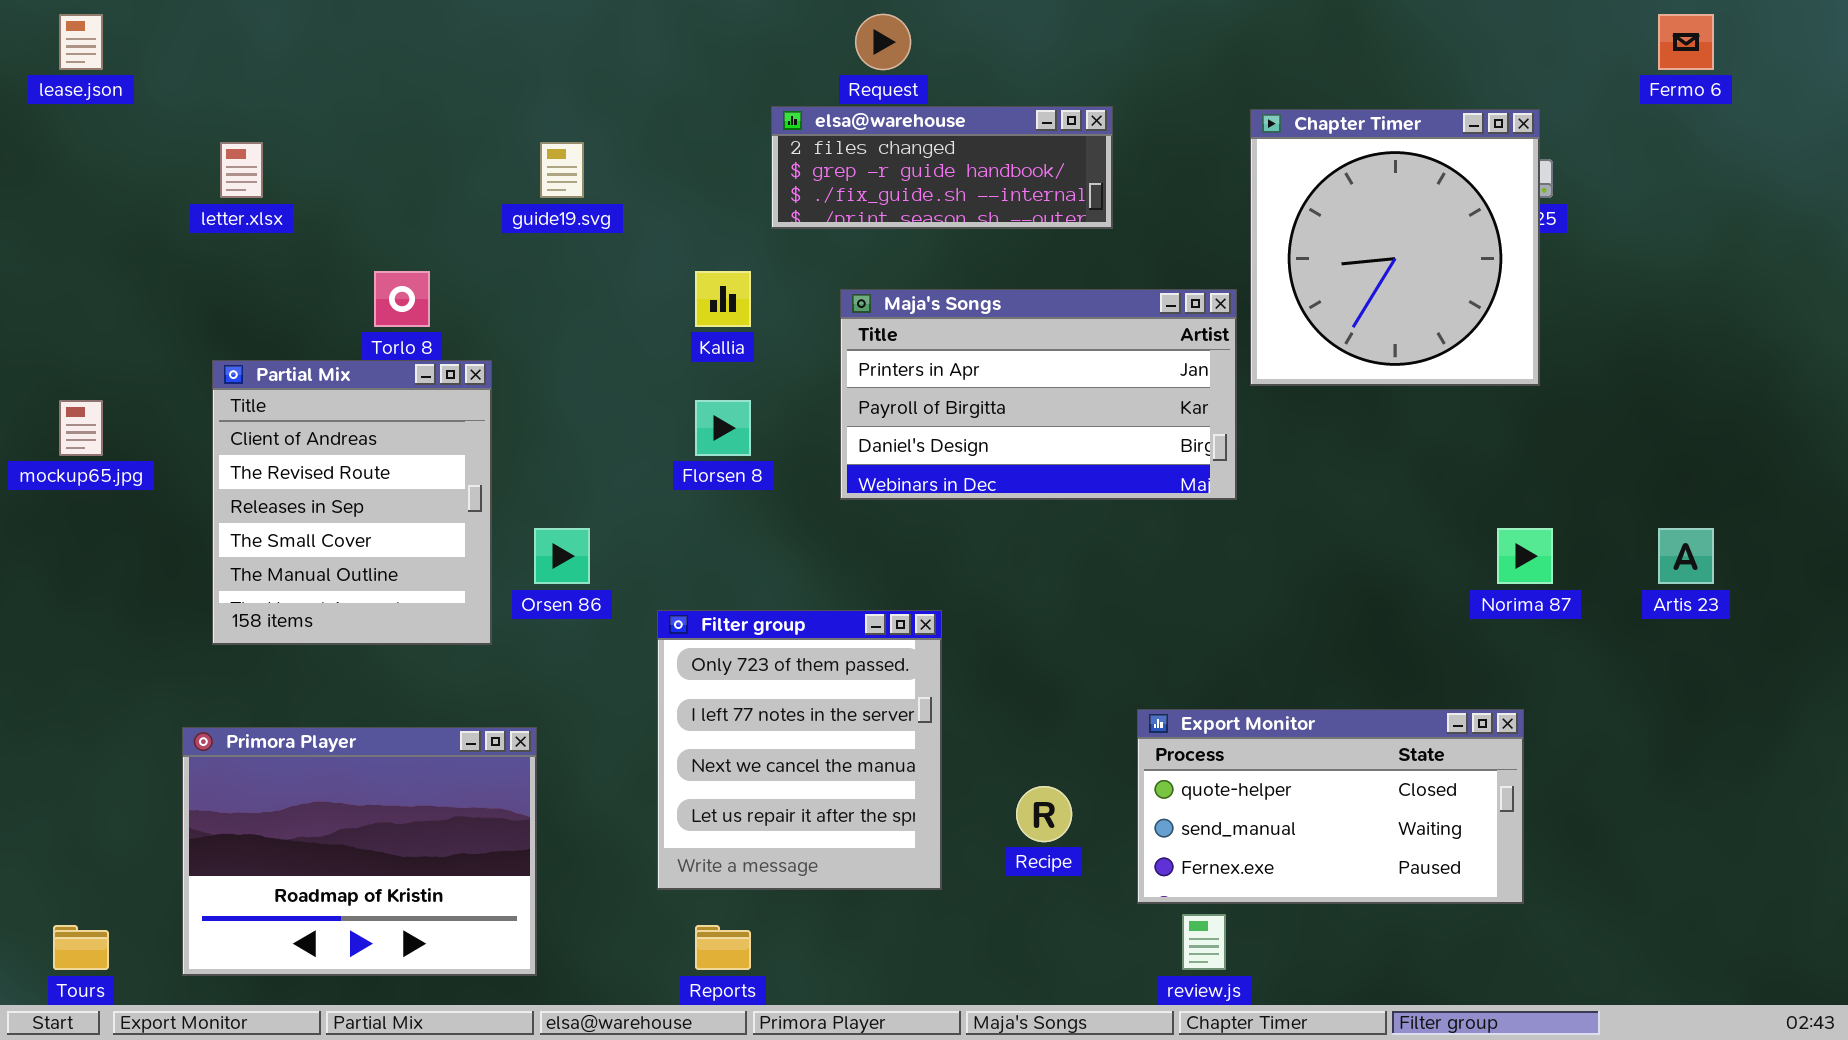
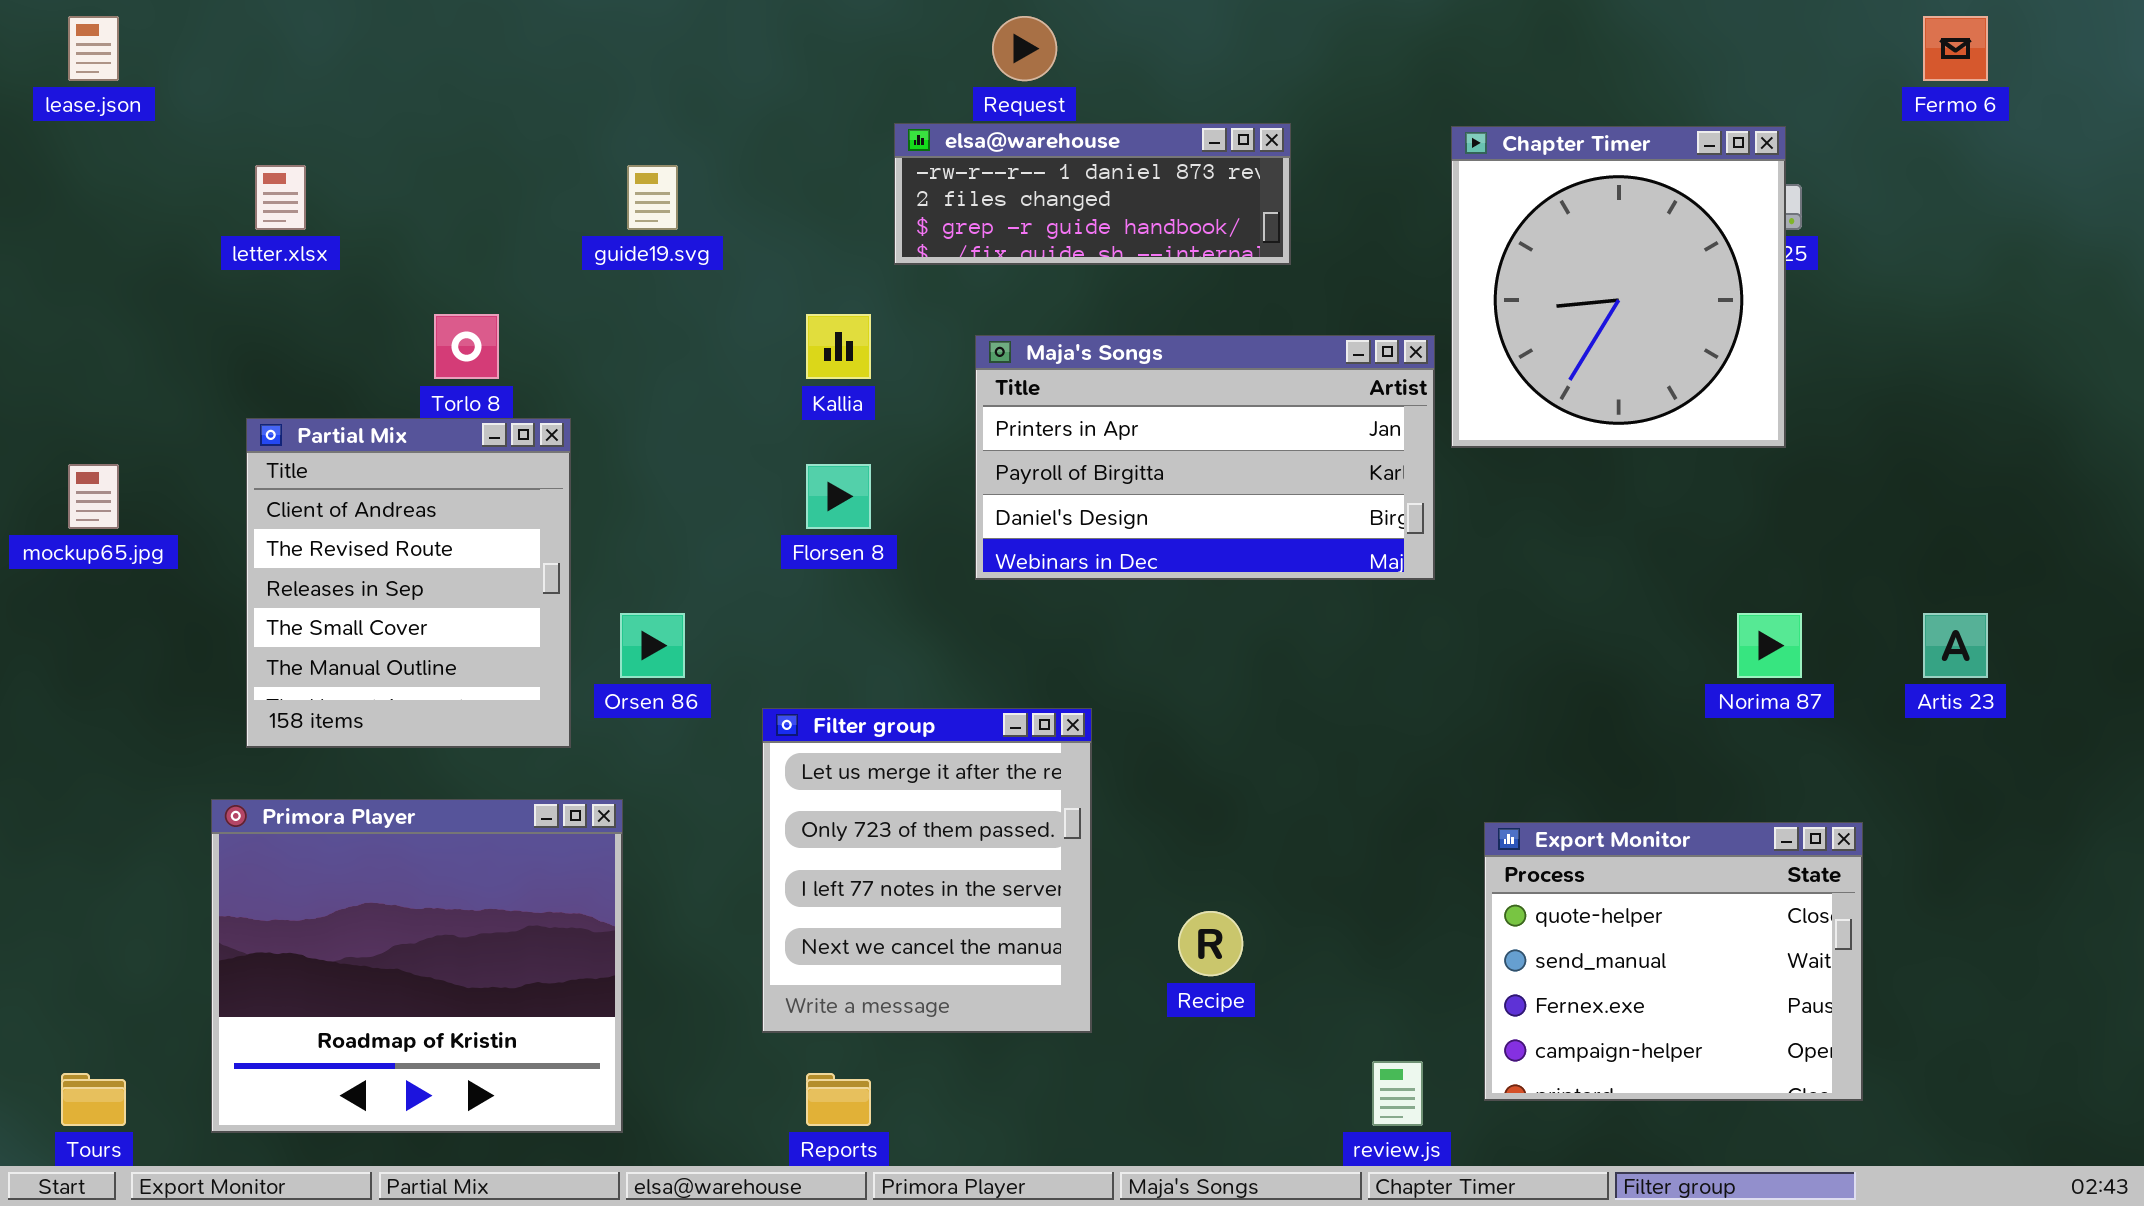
elsa@warehouse: [771,106,1113,229] -> [894,123,1291,265], scrolled up 1 row
Filter group: [657,610,942,890] -> [762,708,1092,1033], scrolled up 1 row
Export Monitor: [1137,709,1524,904] -> [1484,822,1863,1101], moved, resized
Primora Player: [182,727,537,976] -> [211,799,623,1133], resized

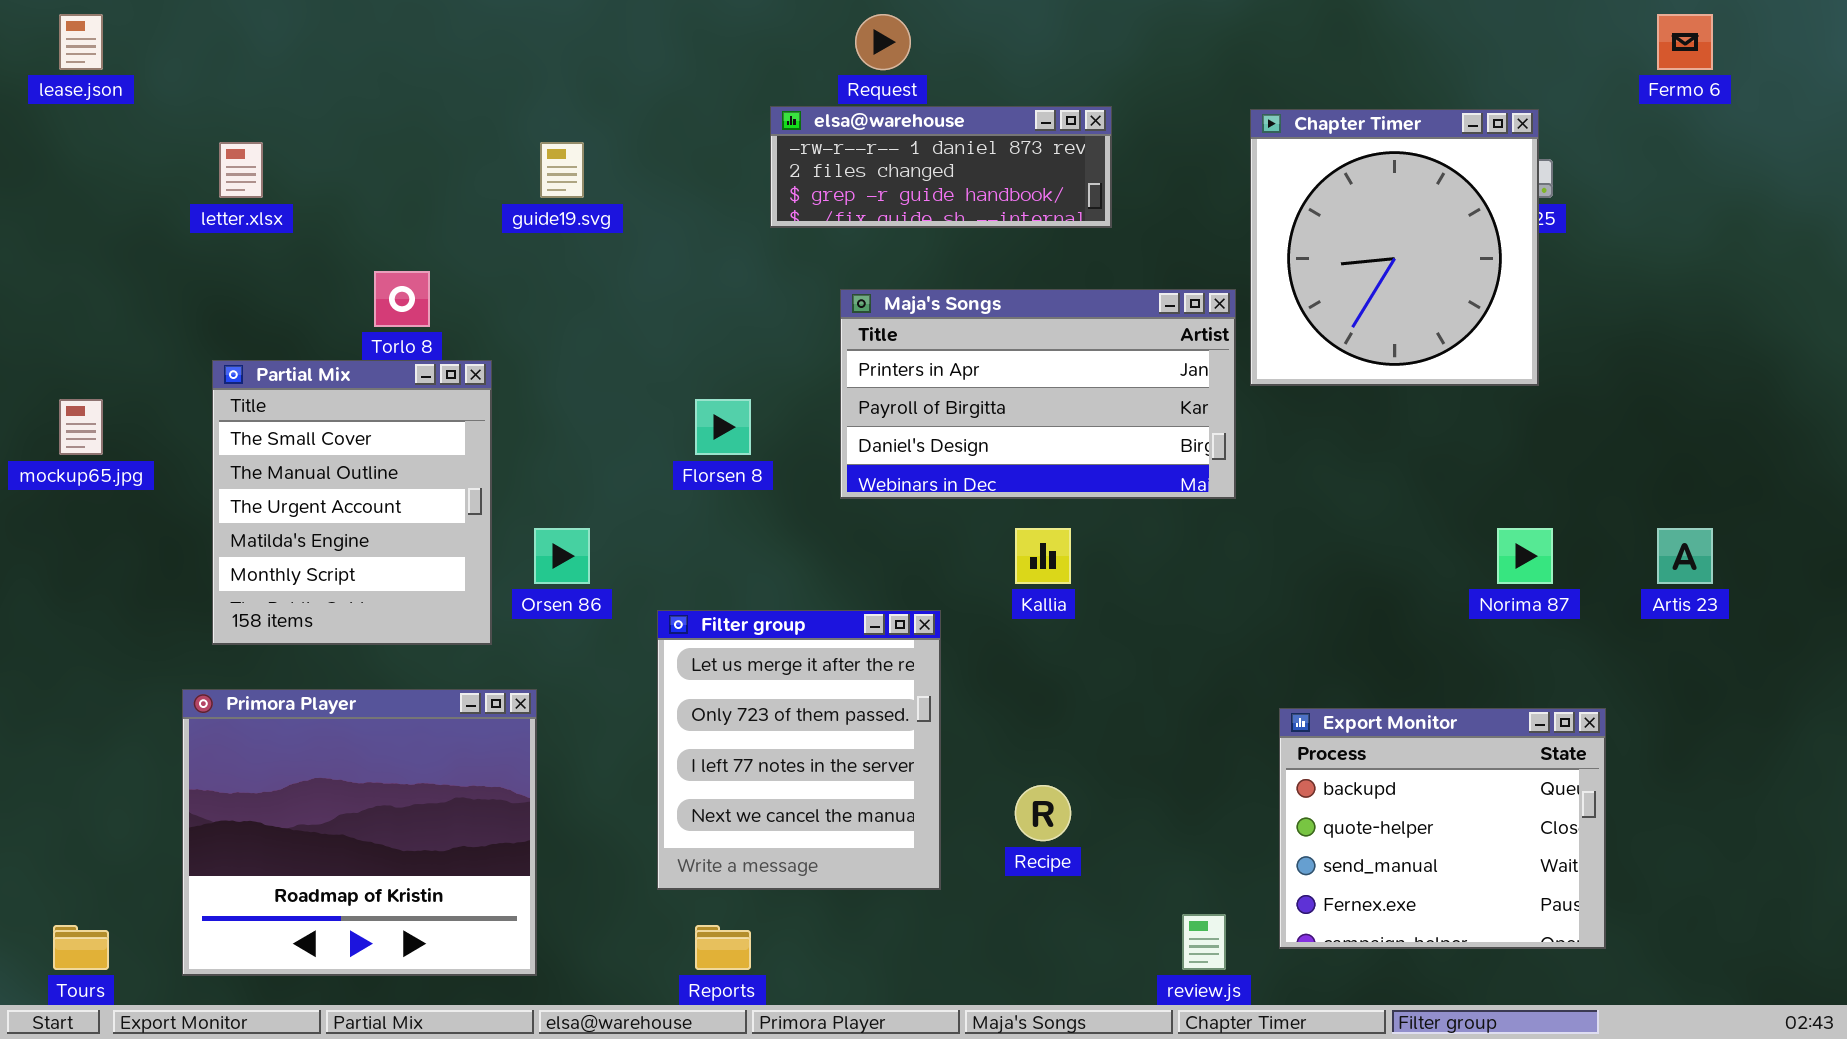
Kallia: [806,314,871,379] -> [1015,528,1071,584], moved
Partial Mix: [246,418,571,748] -> [212,360,492,645], scrolled down 3 rows
Export Monitor: [1484,822,1863,1101] -> [1279,708,1606,949], scrolled up 1 row

